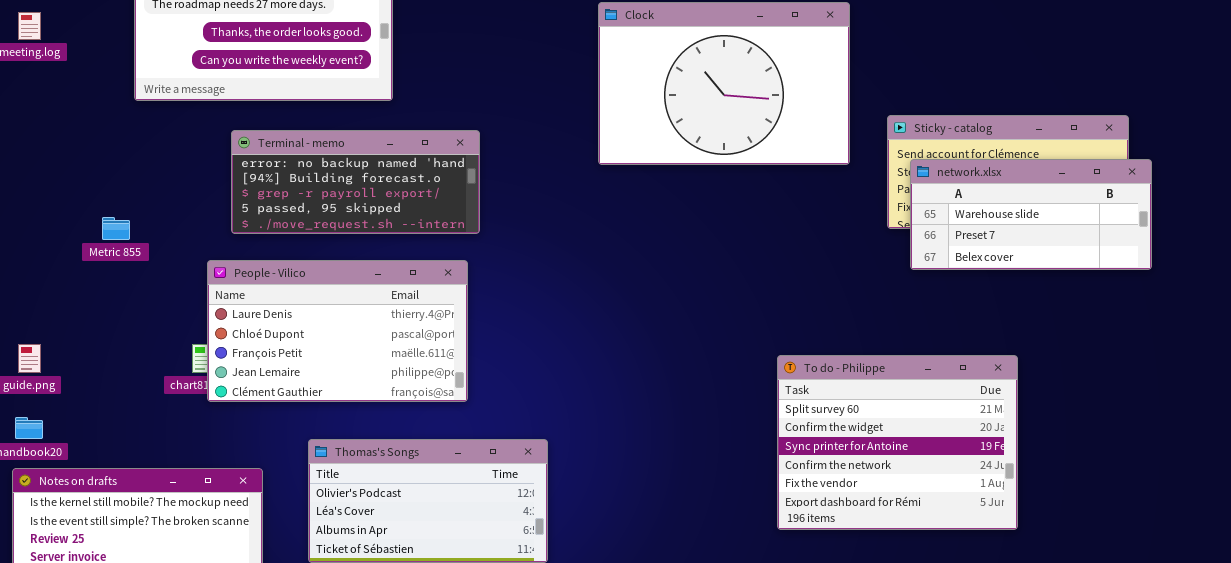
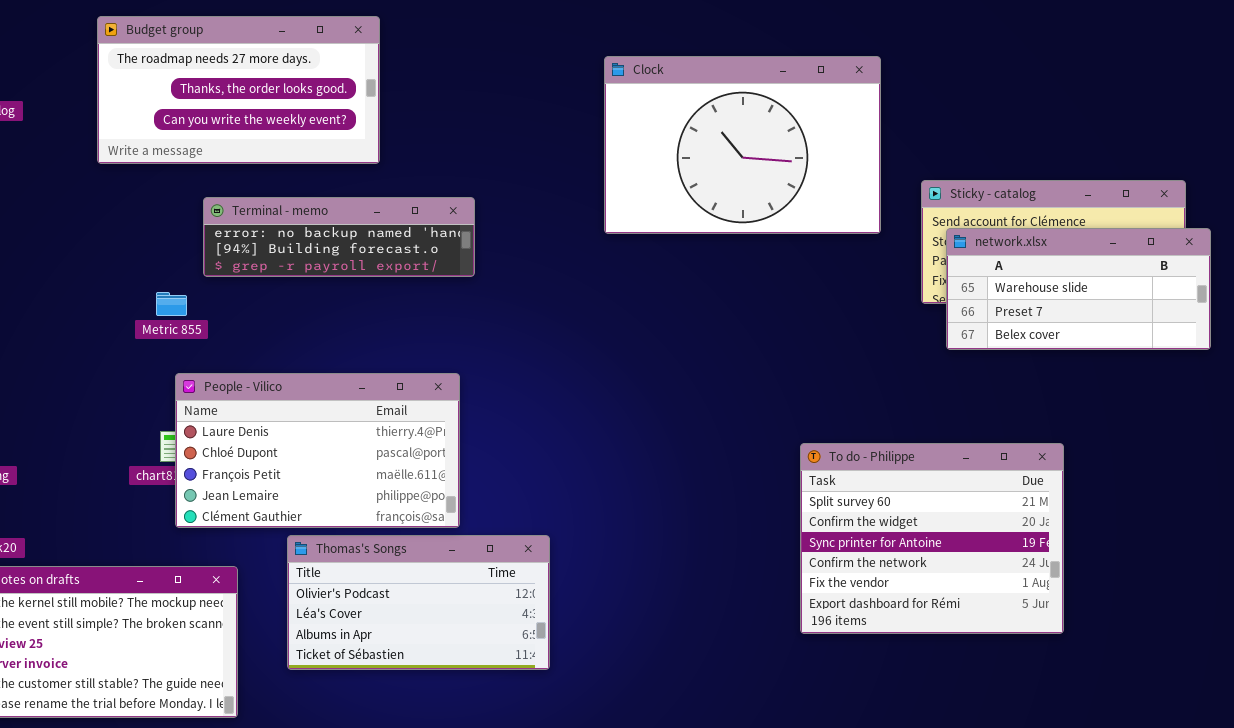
Terminal - memo: [231,130,480,234] -> [203,197,475,277], resized
Metric 855: [102,217,130,240] -> [156,292,187,316], moved
People - Vilico: [207,260,468,402] -> [175,373,460,528], moved

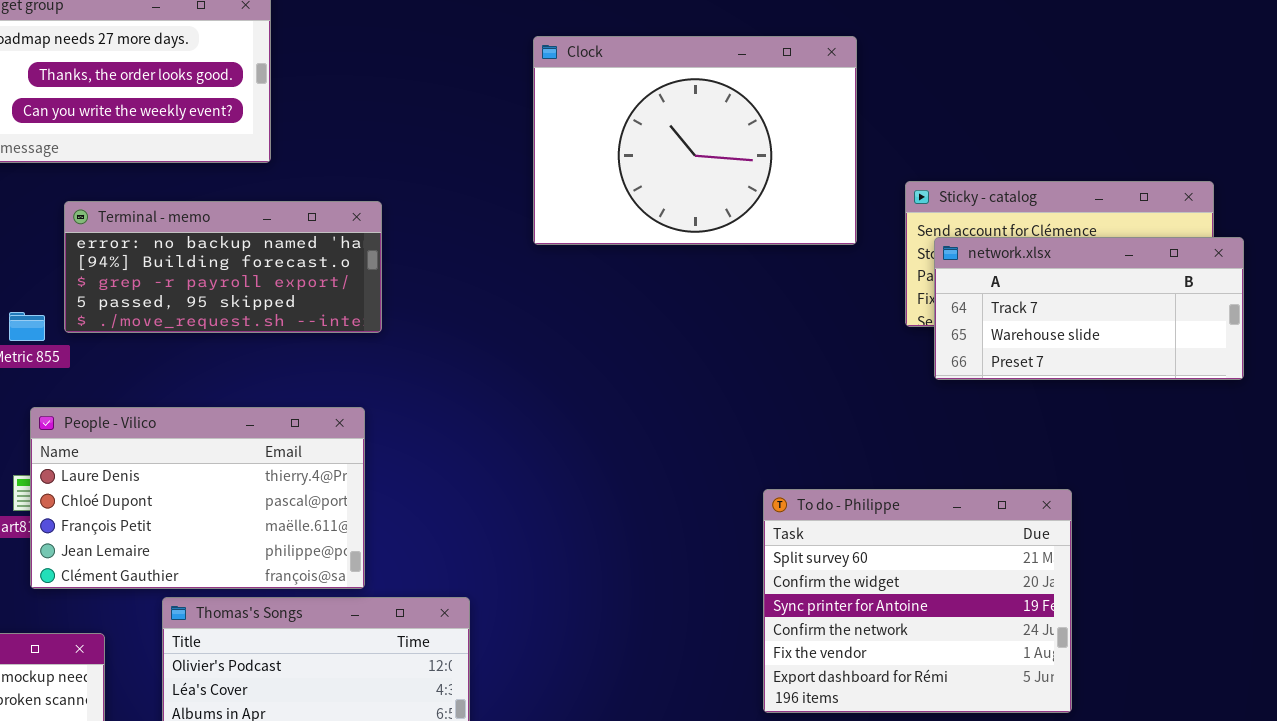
Terminal - memo: [203,197,475,277] -> [64,201,382,333], resized
network.xlsx: [946,228,1211,350] -> [934,237,1244,380], scrolled up 1 row

